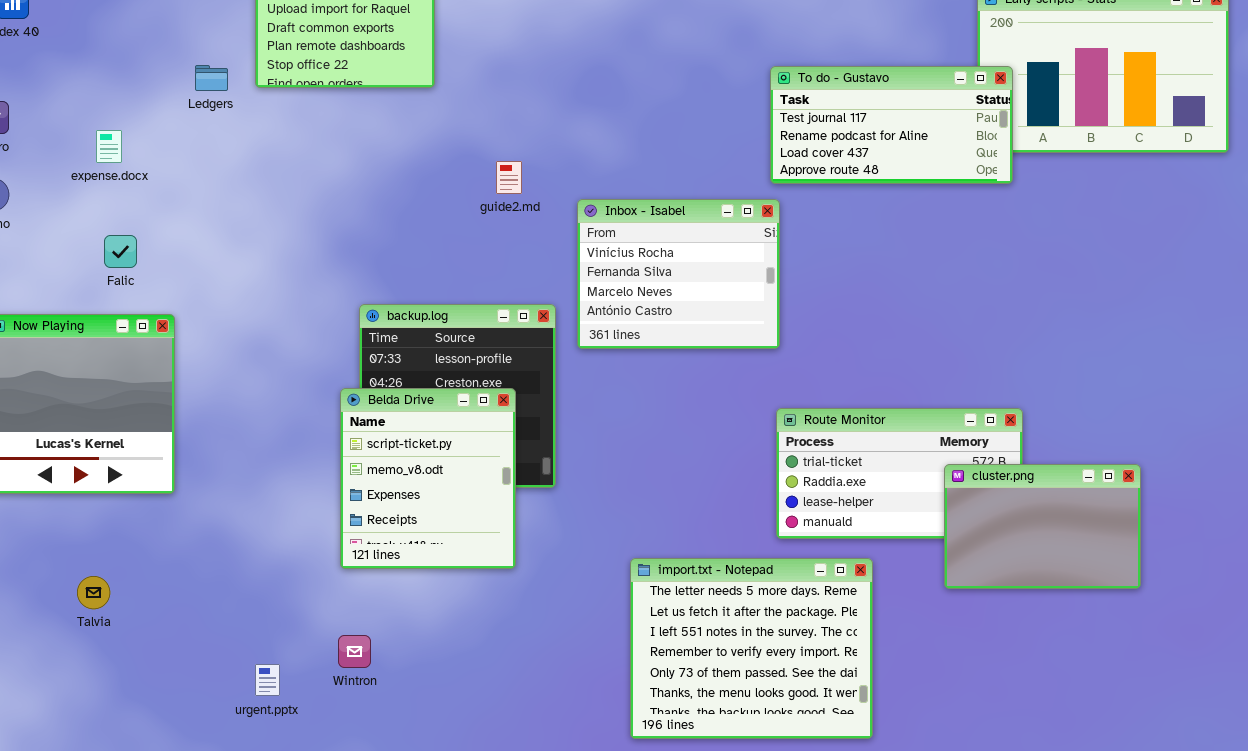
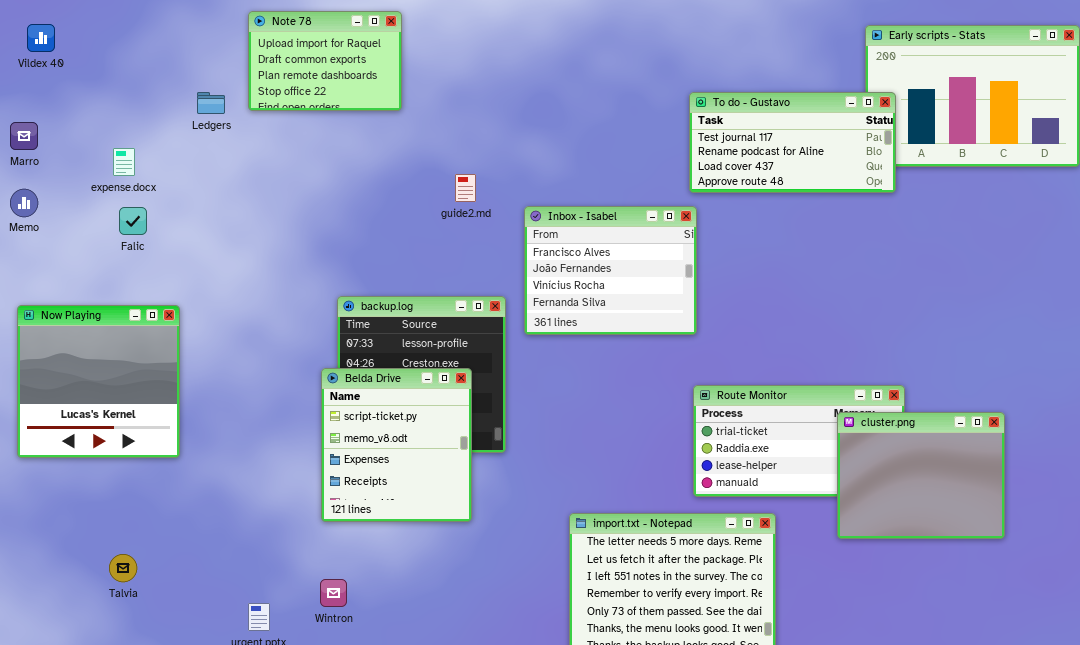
Inbox - Isabel: [577,199,780,349] -> [524,206,697,335], scrolled up 2 rows
Falic: [104,235,137,268] -> [119,207,147,235], moved
cluster.png: [944,464,1141,589] -> [837,412,1005,539], resized
Talvia: [77,576,110,609] -> [109,554,137,582], moved

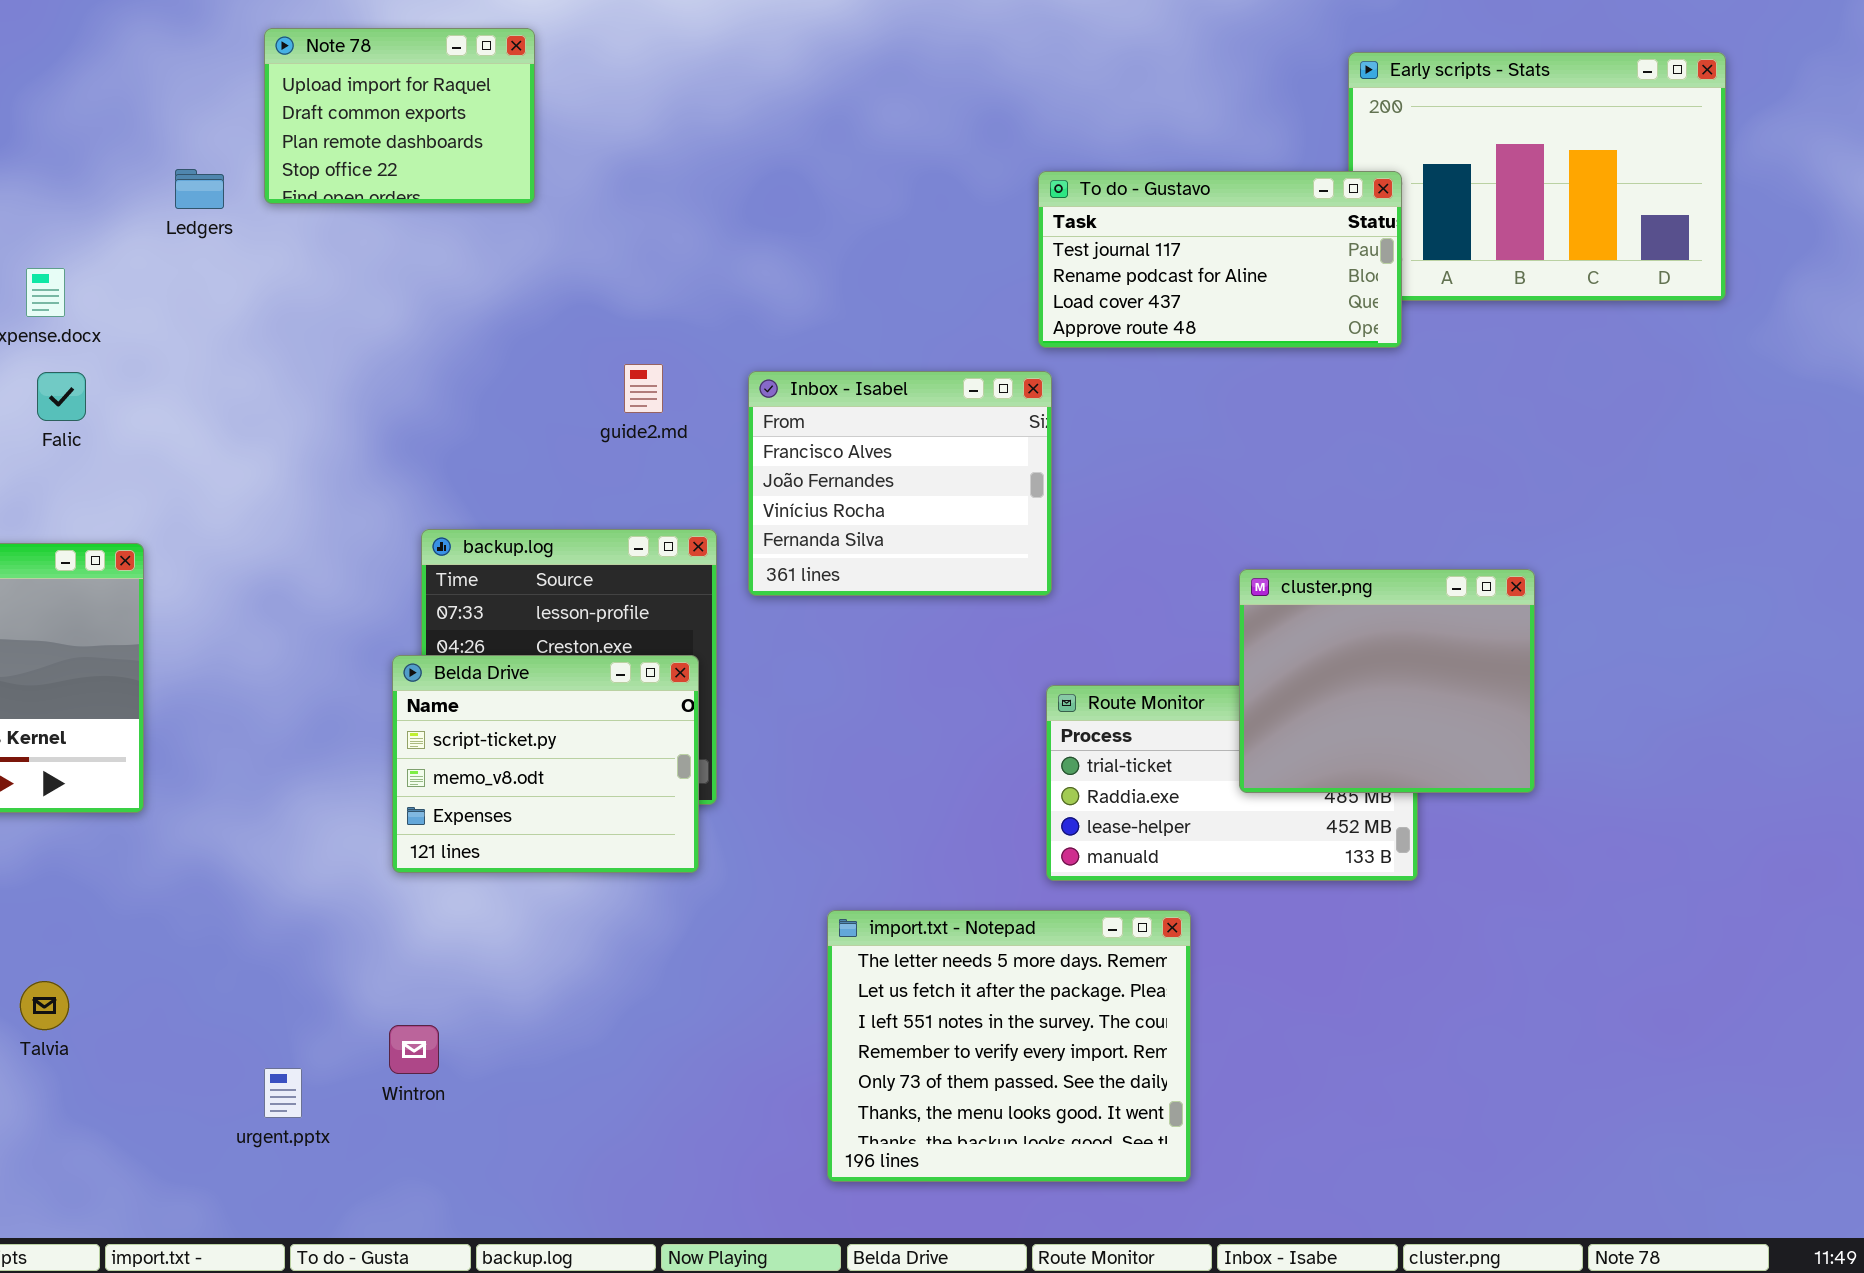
guide2.md: [455,174,476,202] -> [624,364,663,413], moved
Belda Drive: [321,368,472,522] -> [392,655,699,873], resized
cluster.png: [837,412,1005,539] -> [1239,569,1535,793], moved

